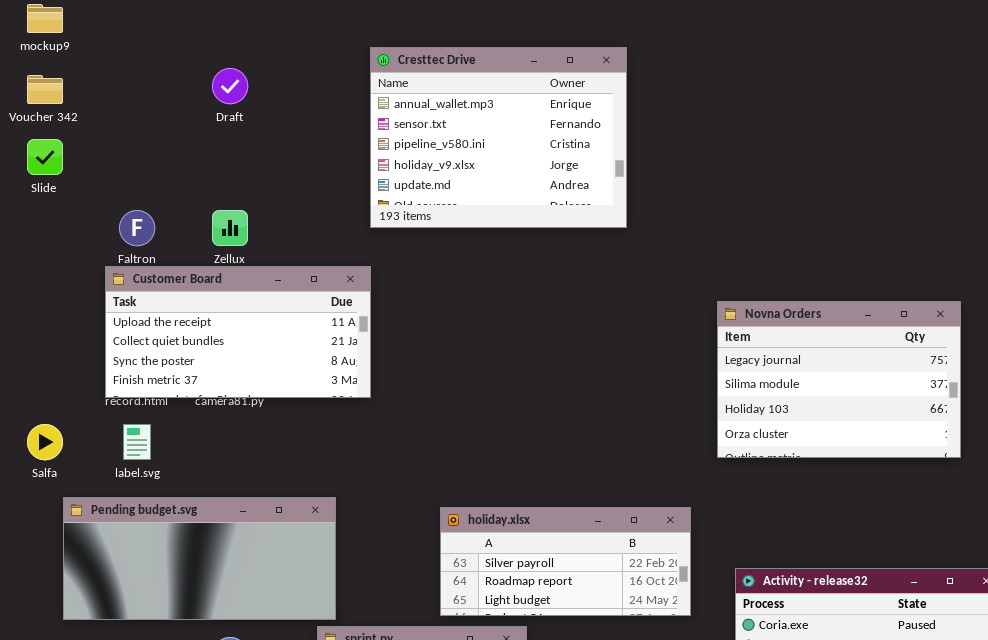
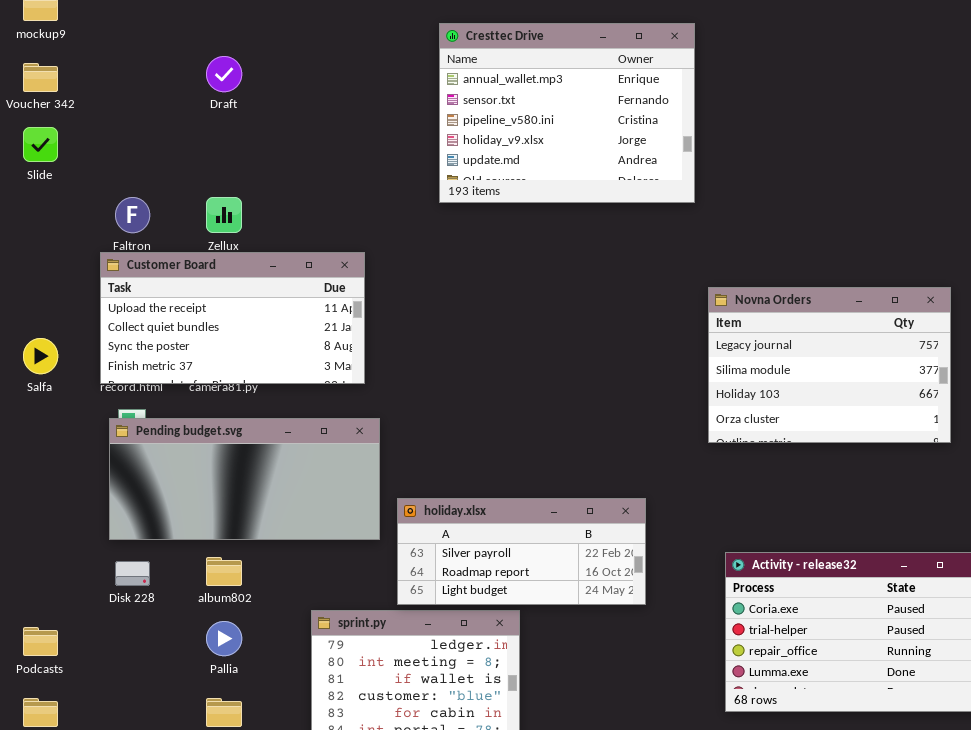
Cresttec Drive: [370,47,627,228] -> [439,23,695,203], moved
Salfa: [27,424,63,460] -> [23,338,58,374], moved
Pending budget.svg: [63,497,336,620] -> [109,418,380,540], moved
holiday.xlsx: [440,507,691,616] -> [397,498,646,605], moved

